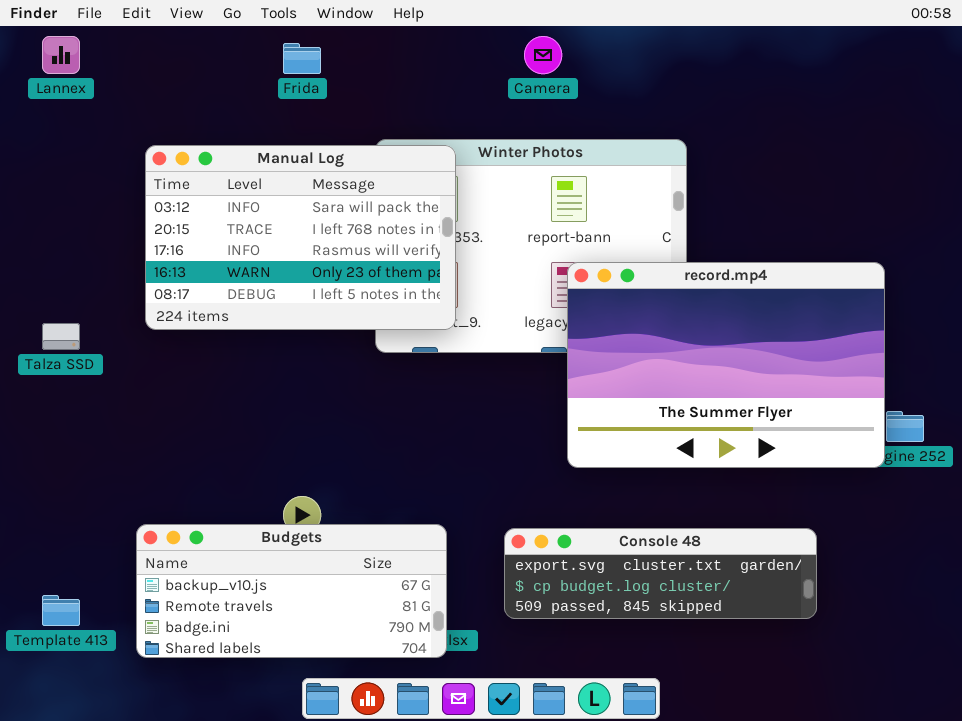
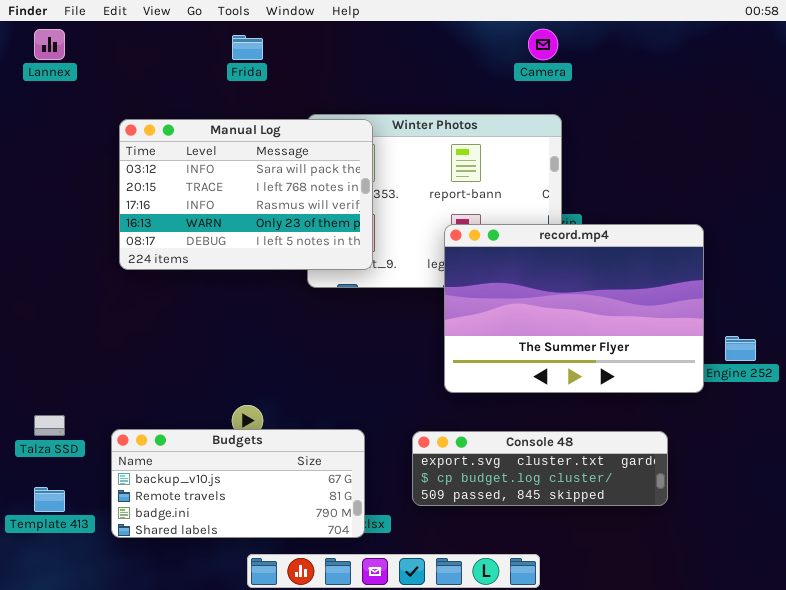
Camera: [524,36,562,74] -> [528,29,558,60], moved
record.mp4: [567,262,885,468] -> [444,224,704,393], moved
Talza SSD: [42,323,80,350] -> [34,415,65,436], moved

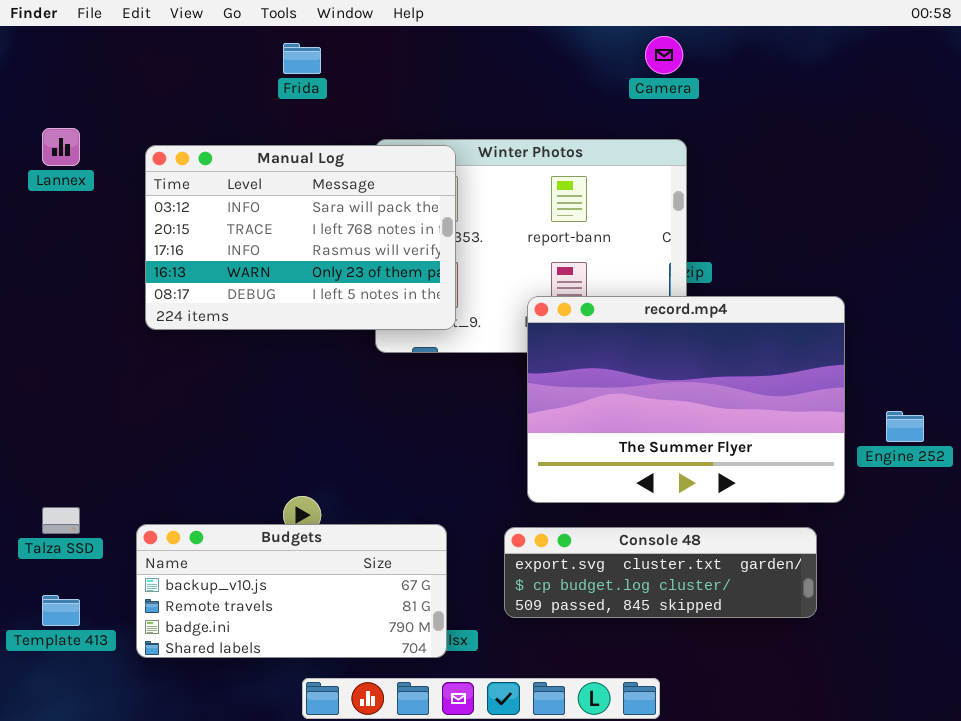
Lannex: [34,29,65,60] -> [42,128,80,166], moved
record.mp4: [444,224,704,393] -> [527,296,845,503], moved

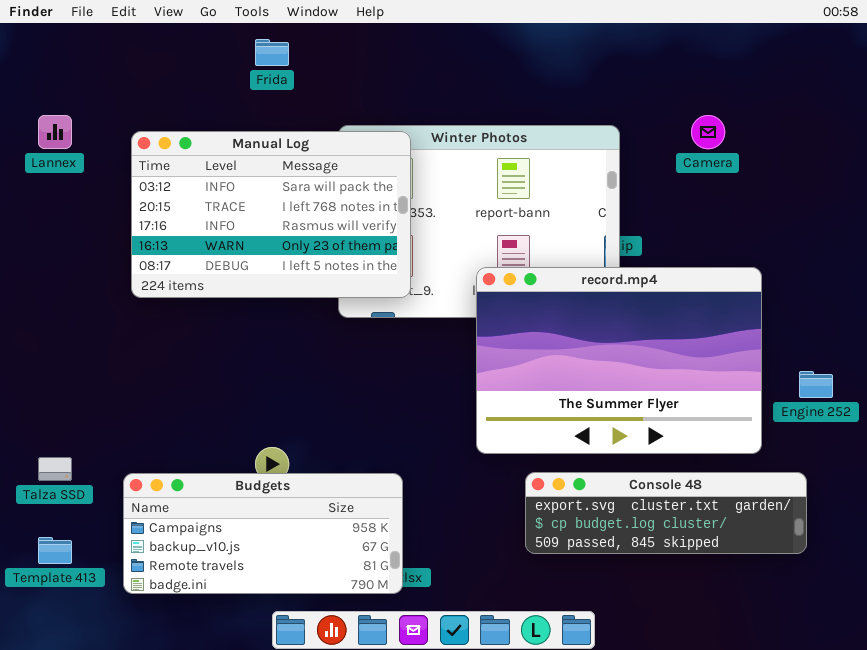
Camera: [645,36,683,74] -> [691,115,725,149], moved
Budgets: [136,524,447,658] -> [123,473,403,594], scrolled up 1 row
Console 48: [504,527,817,618] -> [525,472,807,554], moved

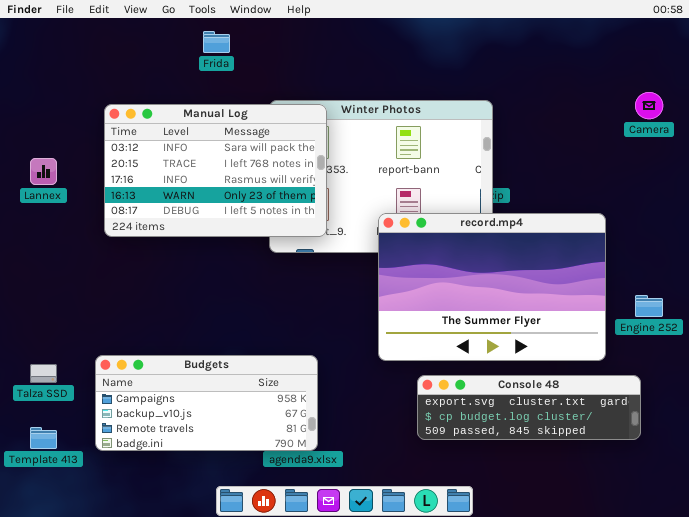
Lannex: [38,115,72,149] -> [30,158,57,185], moved
Camera: [691,115,725,149] -> [635,92,663,119], moved
Budgets: [123,473,403,594] -> [95,355,318,451], moved

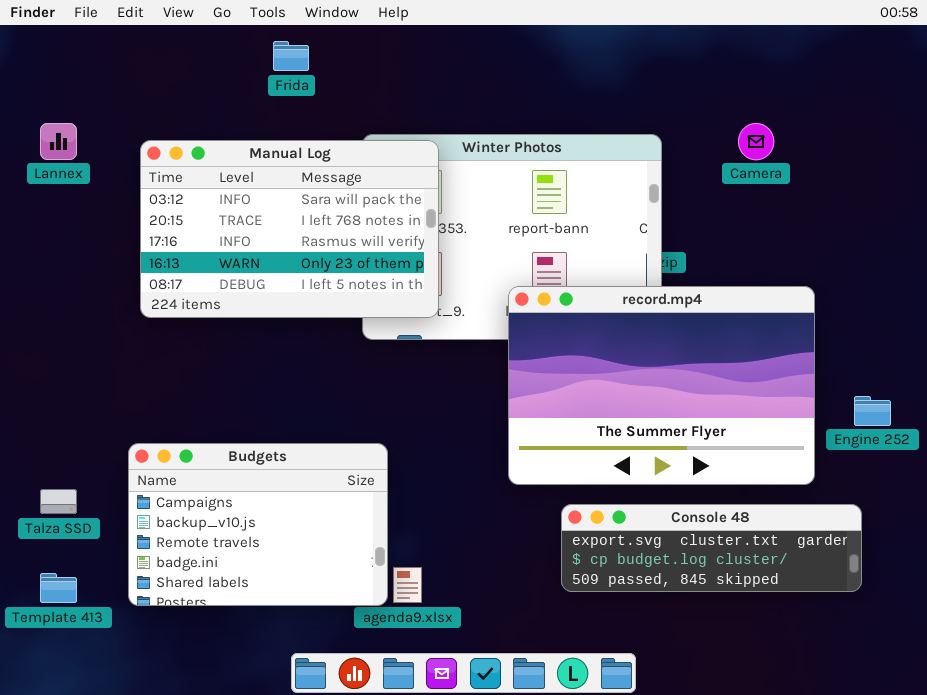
Camera: [635,92,663,119] -> [738,123,774,160], moved
Lannex: [30,158,57,185] -> [40,123,77,160], moved
Budgets: [95,355,318,451] -> [128,443,388,606], resized

